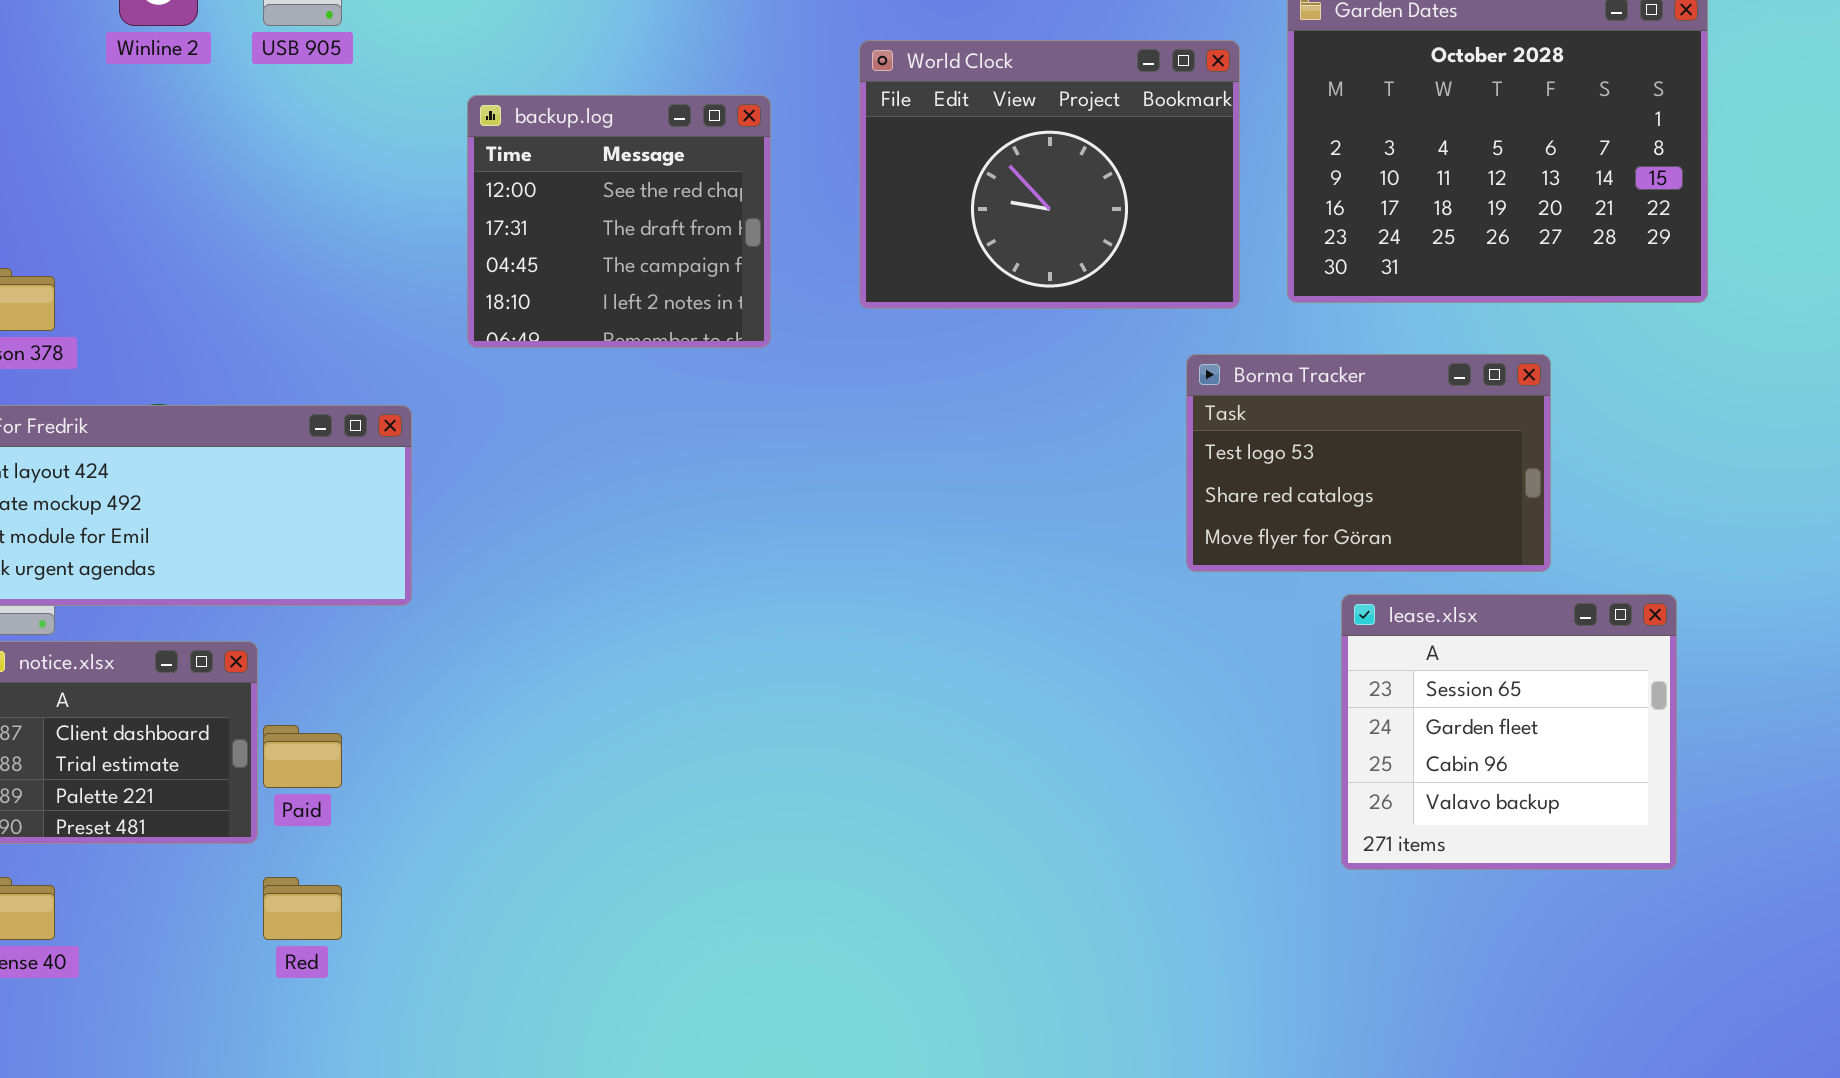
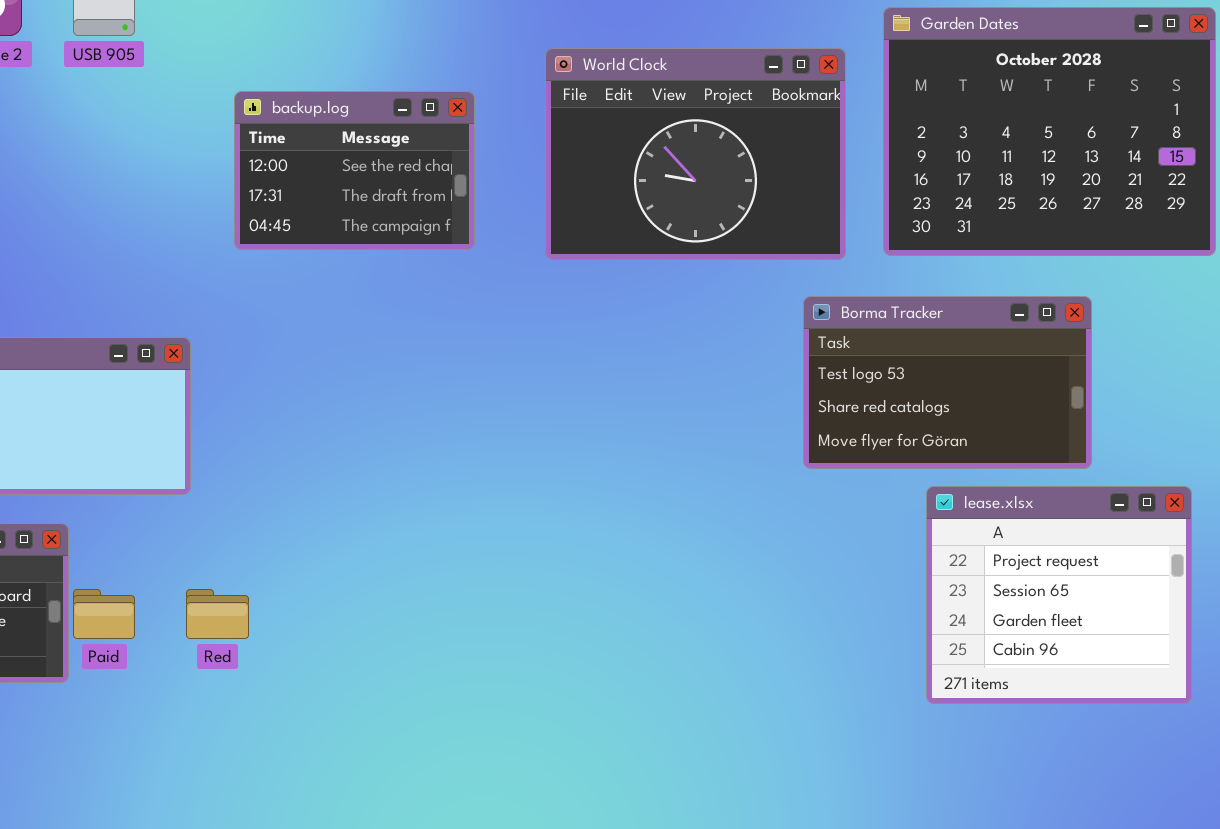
backup.log: [467,95,771,348] -> [234,91,475,250], resized
lease.xlsx: [1341,594,1677,870] -> [926,486,1192,704], scrolled up 1 row
Red: [263,877,342,940] -> [186,589,249,639], moved

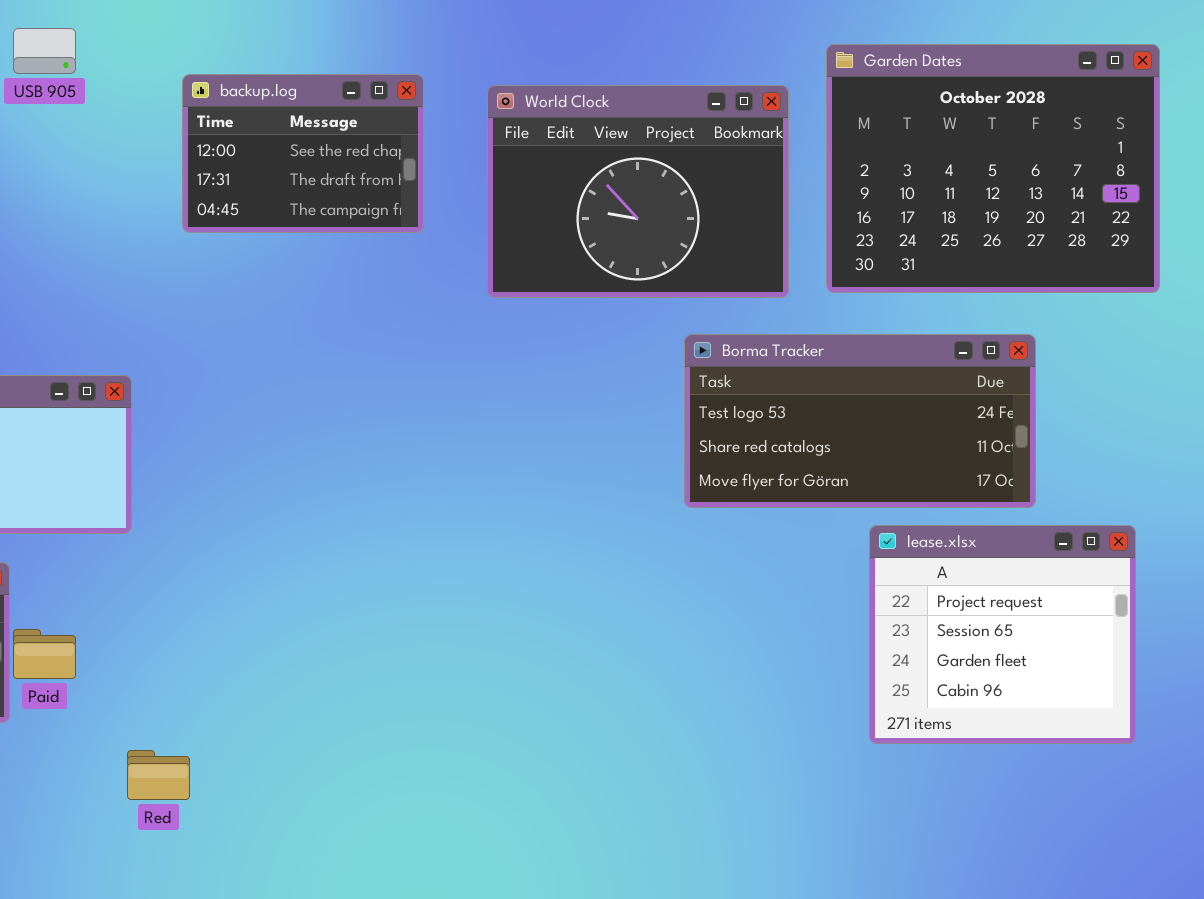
backup.log: [234,91,475,250] -> [182,74,424,233], moved
Borma Tracker: [803,296,1092,469] -> [684,334,1036,508], resized
Red: [186,589,249,639] -> [127,750,190,800], moved

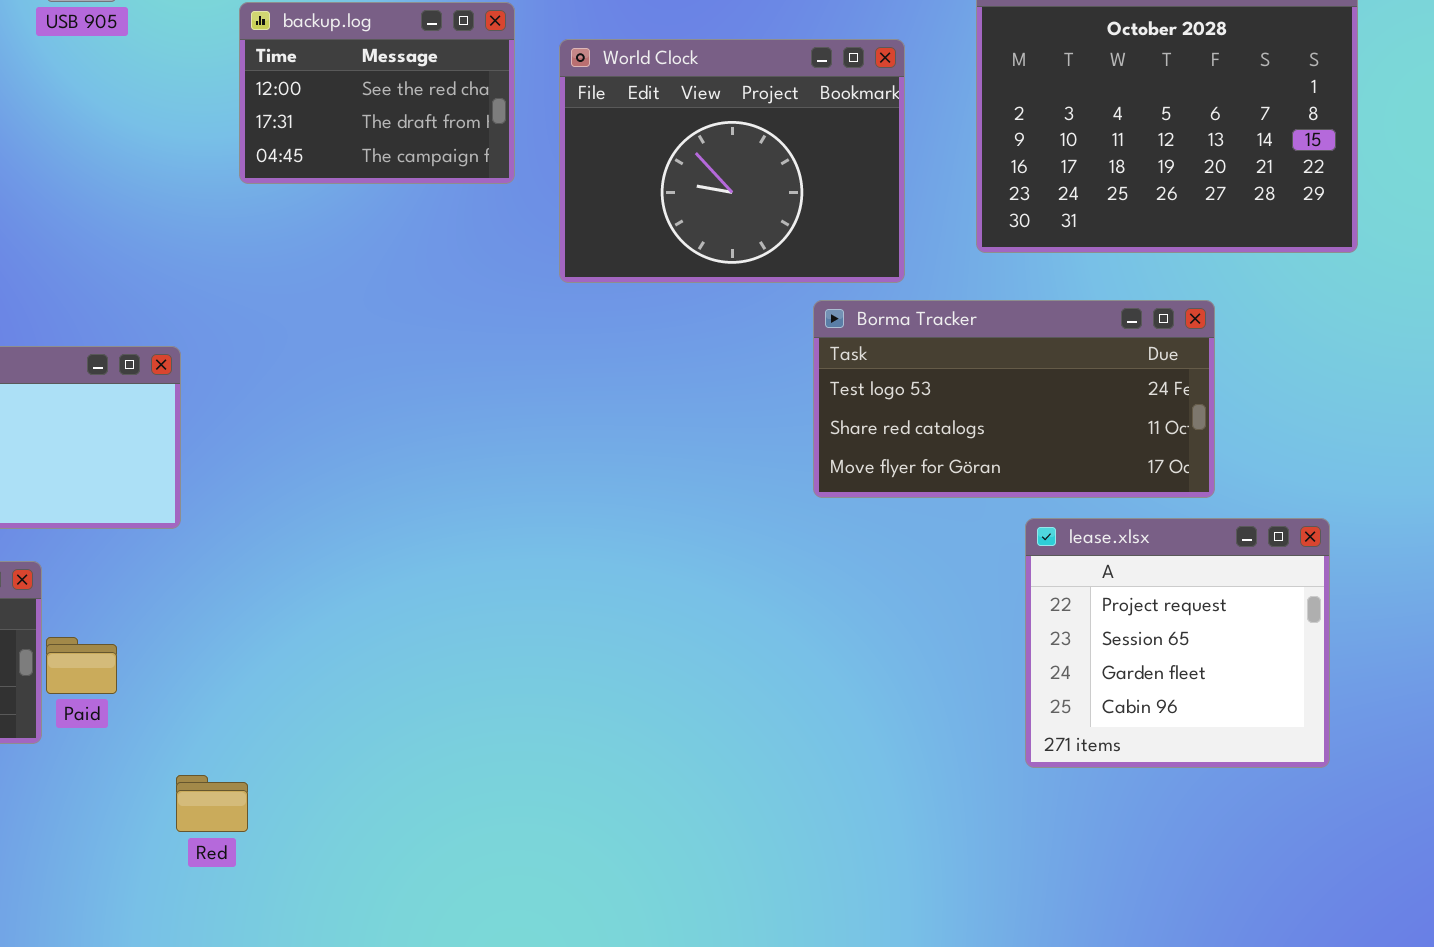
World Clock: [487,85,789,298] -> [559,39,905,283], moved

